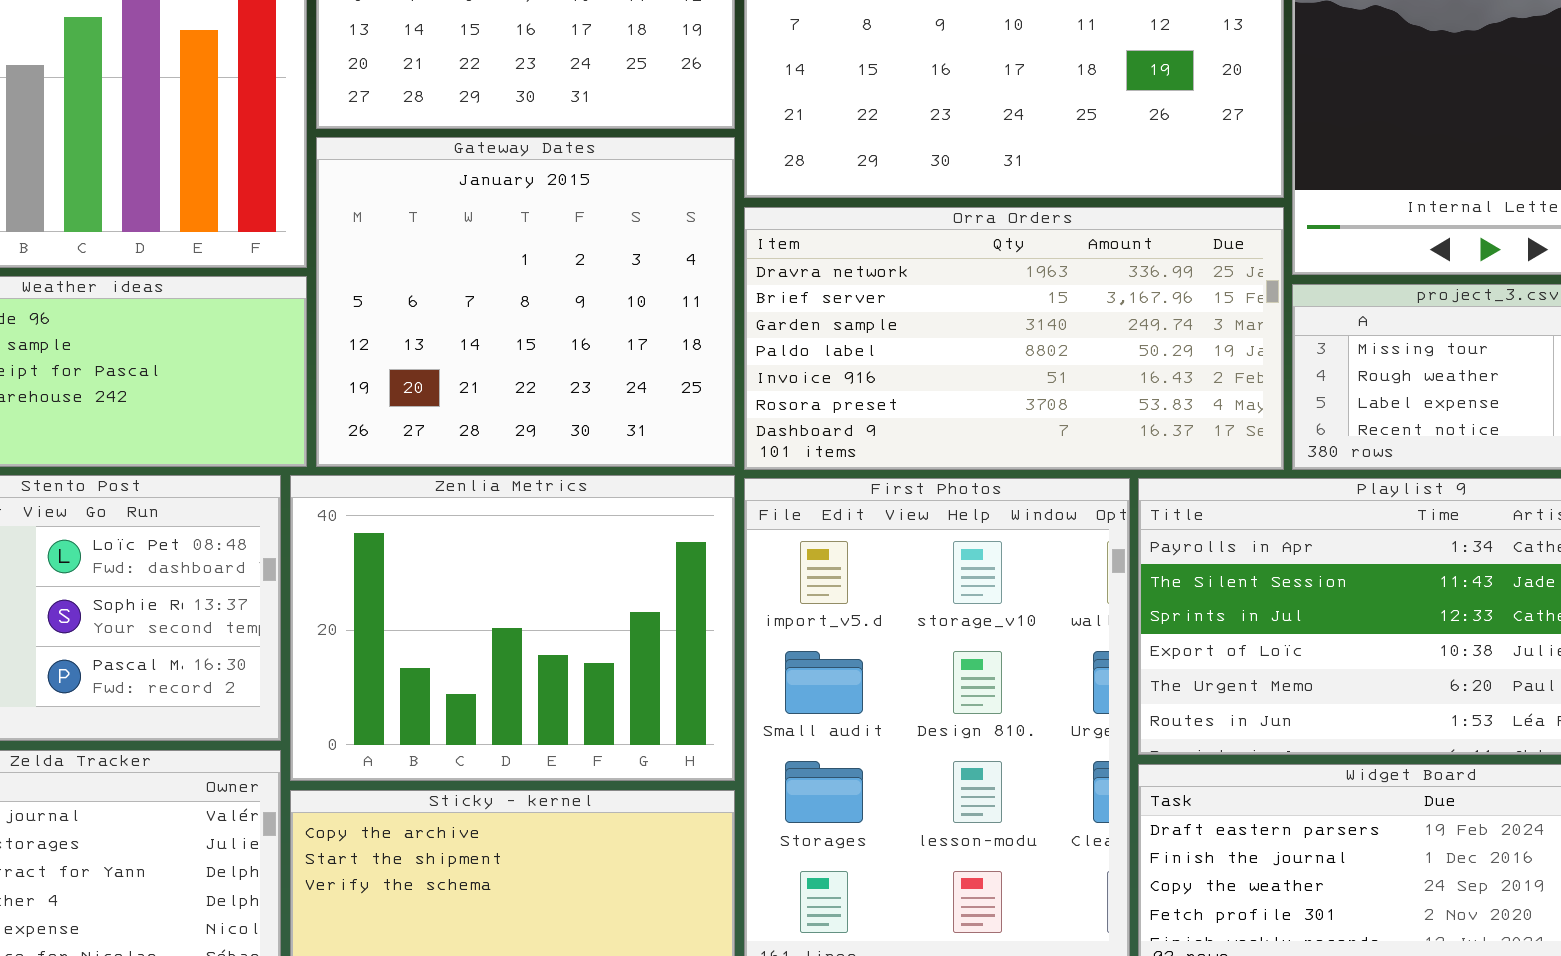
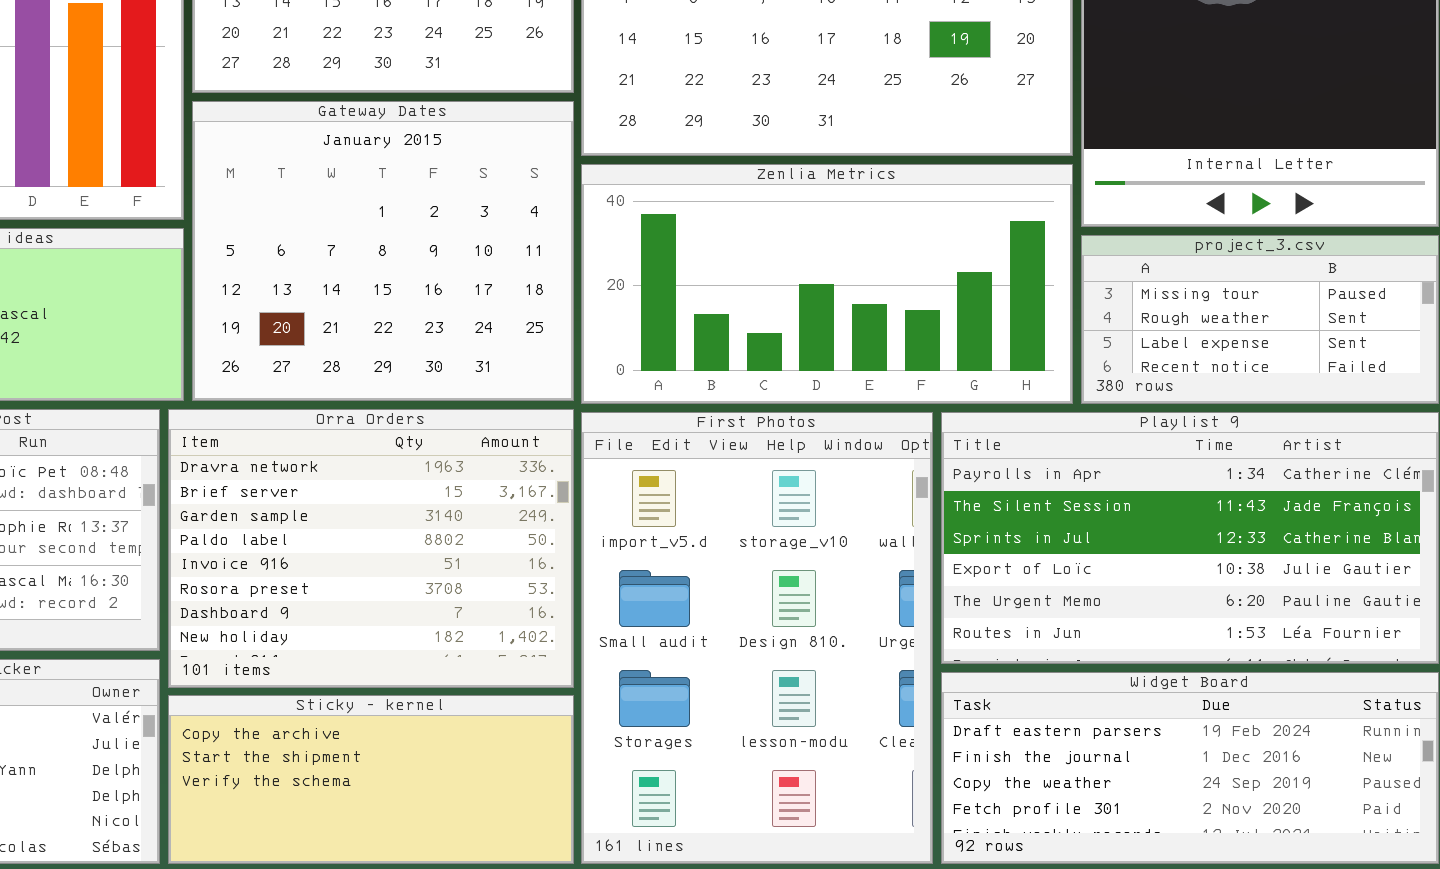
Orra Orders: [744,207,1284,470] -> [168,409,574,688], moved, resized
Zenlia Metrics: [290,475,735,781] -> [581,164,1073,404], moved, resized

